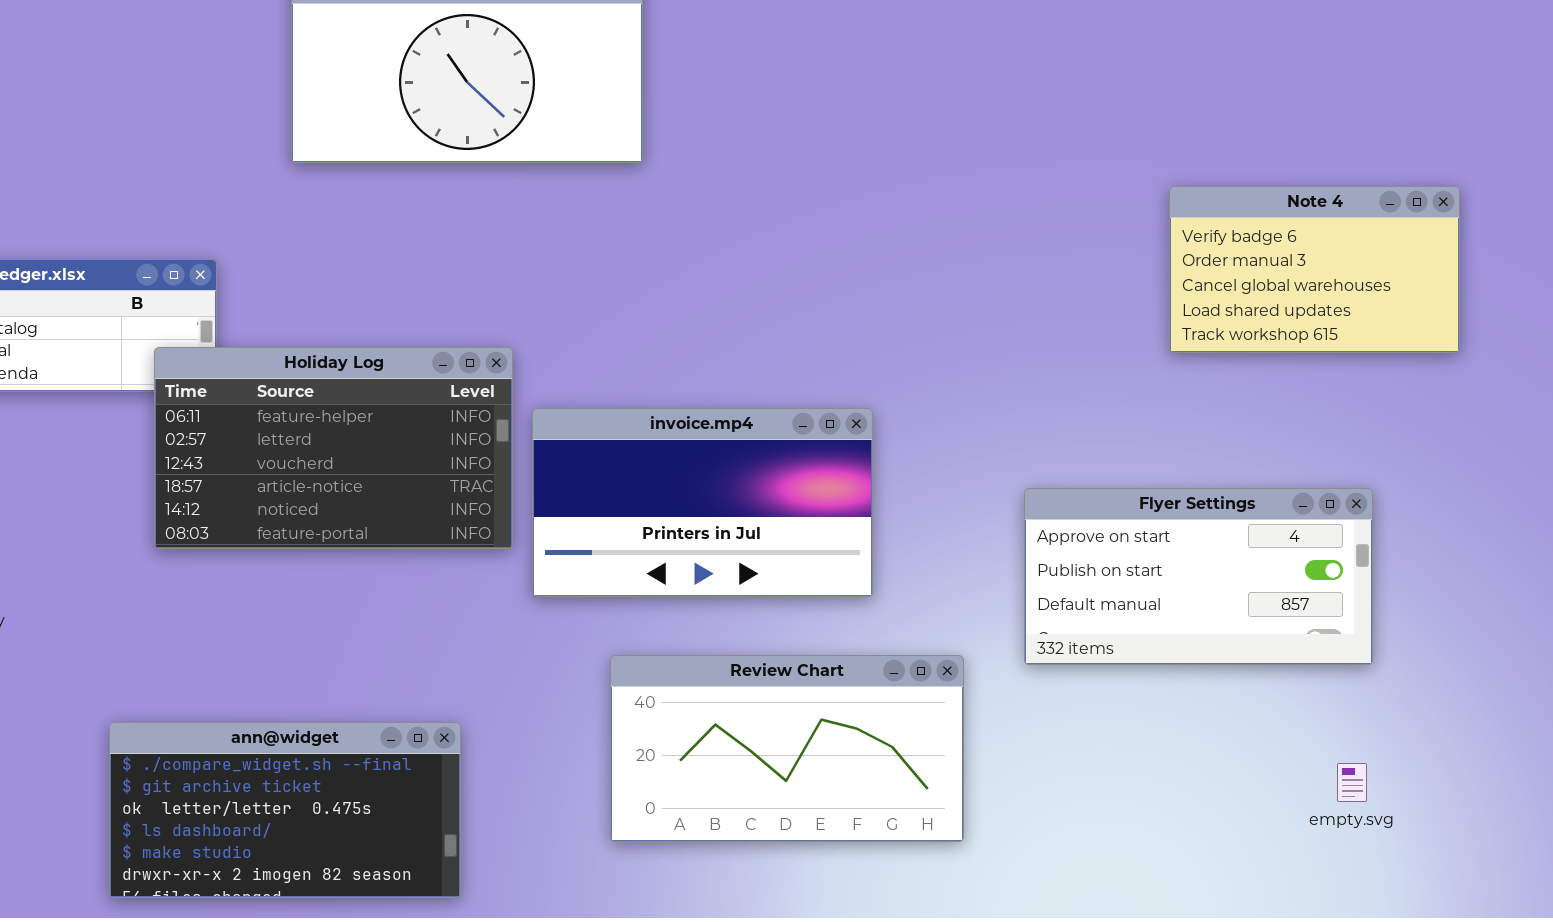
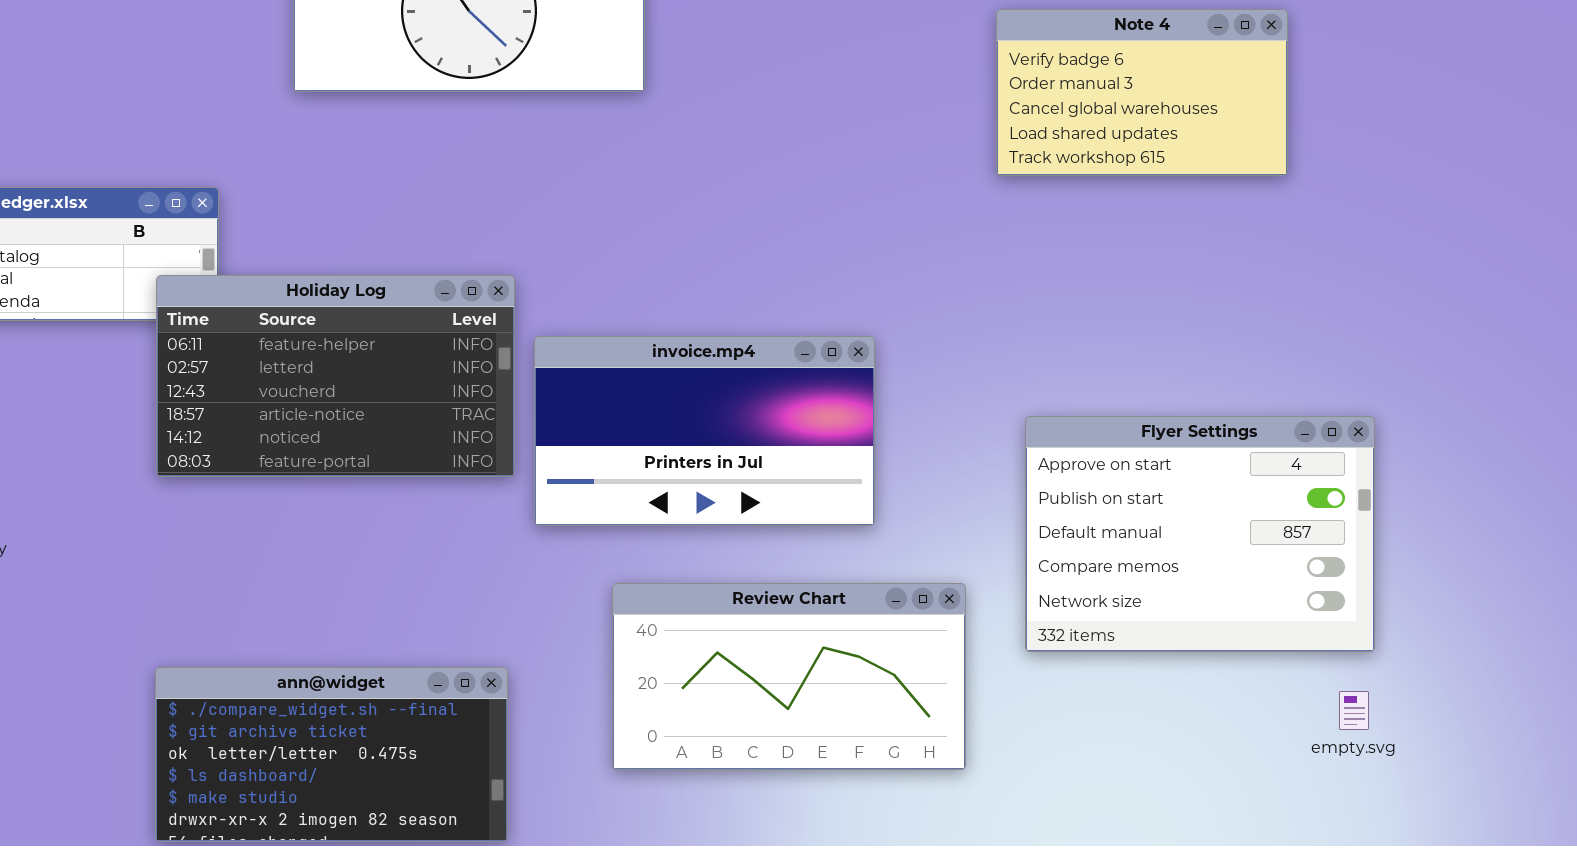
Note 4: [1169,186,1460,353] -> [996,9,1288,176], moved
Flyer Settings: [1024,488,1373,665] -> [1025,416,1375,652], resized
ann@widget: [109,722,461,898] -> [155,667,508,842], moved

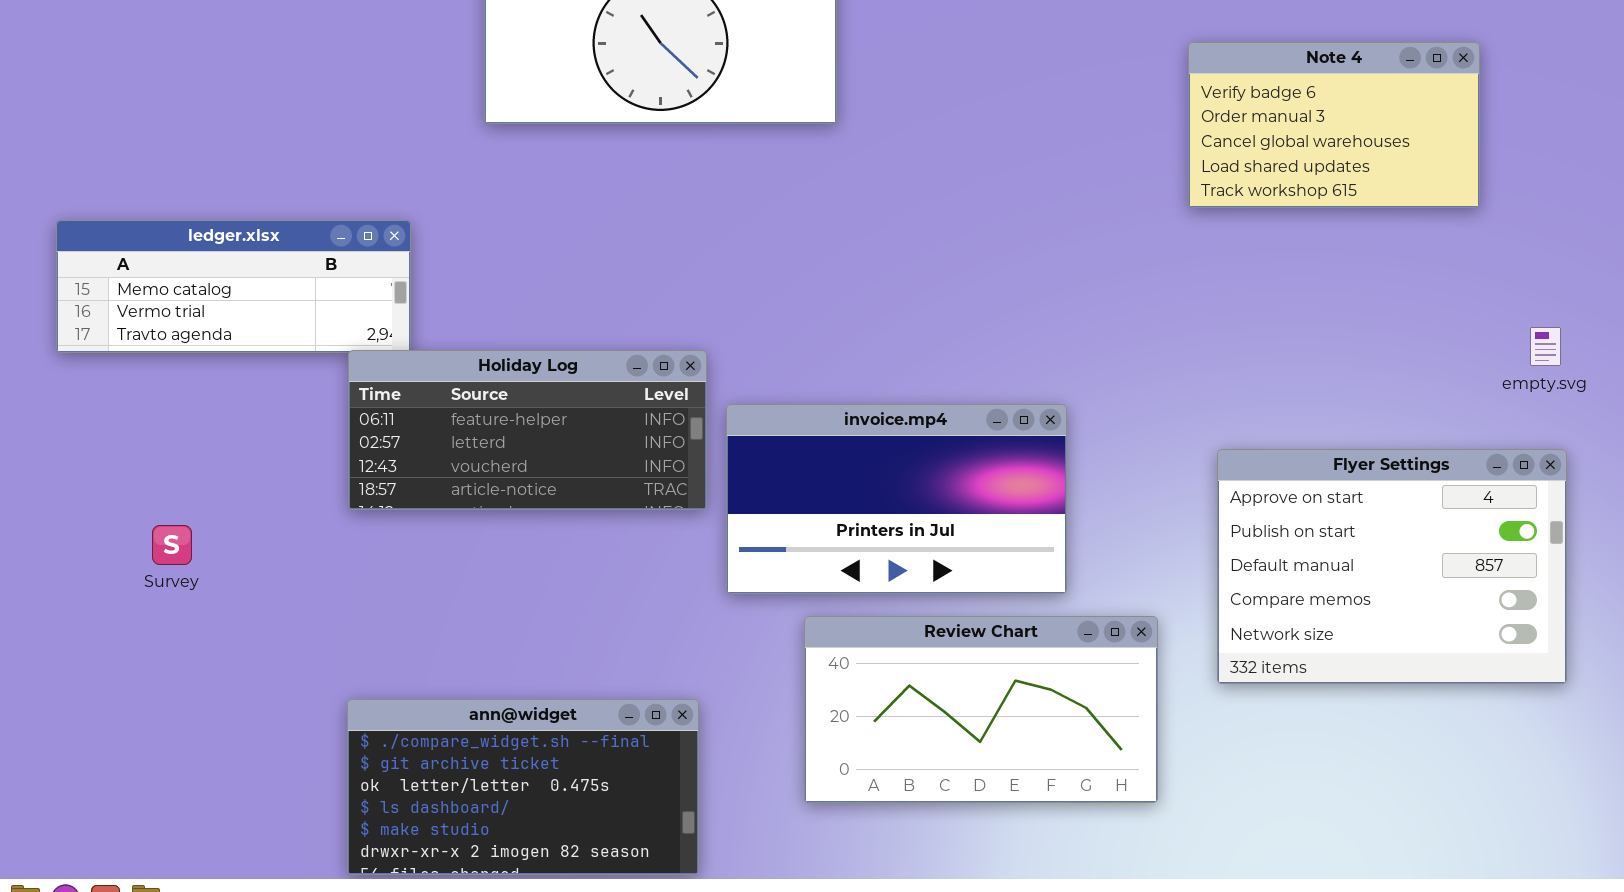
Holiday Log: [156,275,515,477] -> [348,350,707,510], resized
invoice.mp4: [534,336,875,526] -> [726,404,1067,594], moved
empty.svg: [1339,691,1369,730] -> [1530,327,1561,366], moved

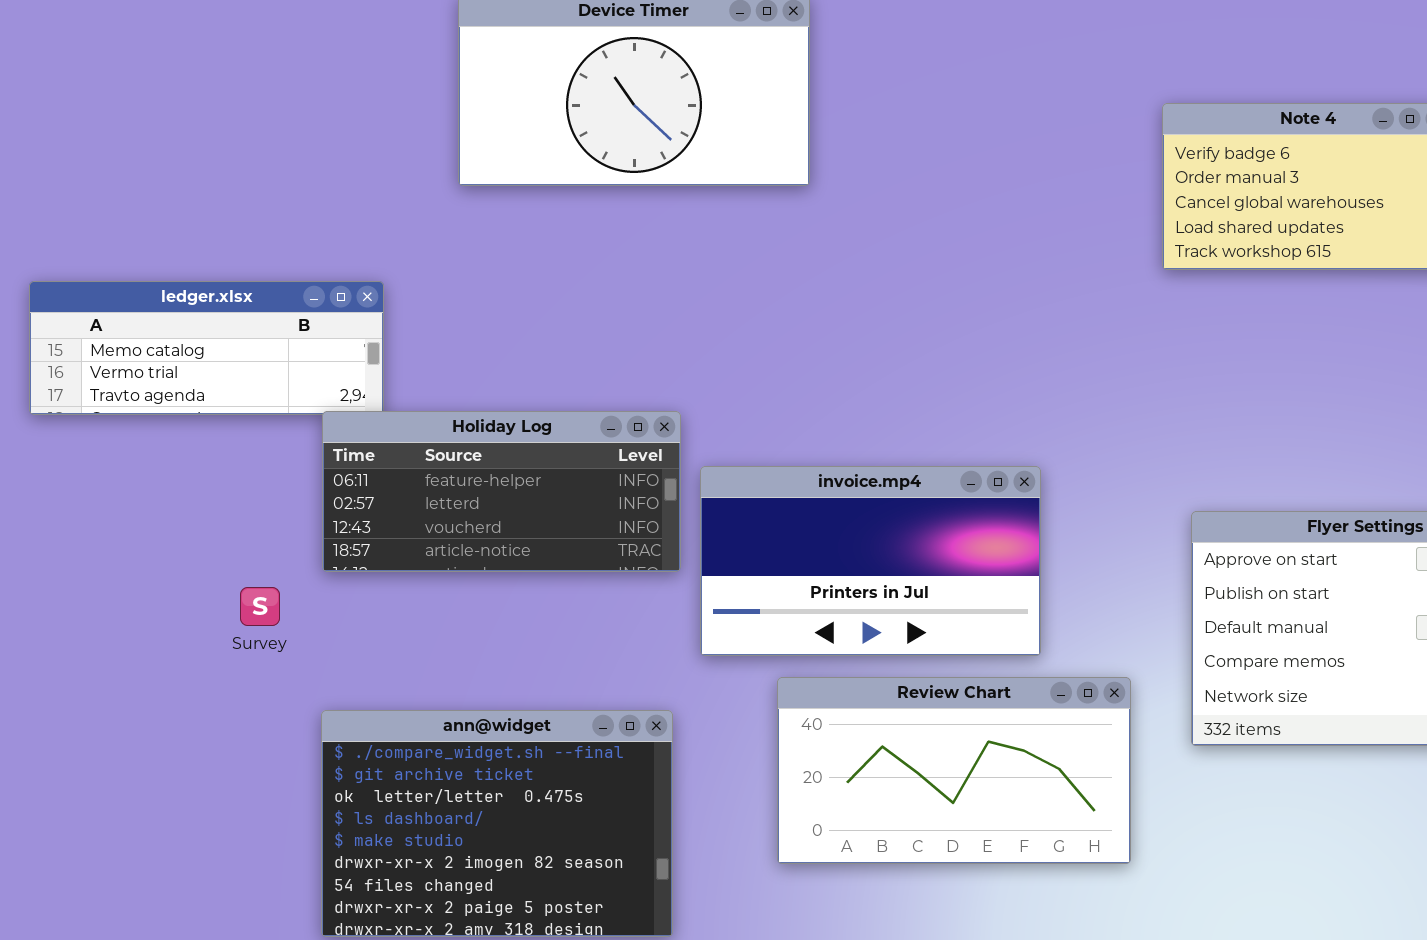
Survey: [152,525,192,565] -> [240,587,280,626], moved
ann@widget: [347,699,699,875] -> [321,710,673,937], resized

